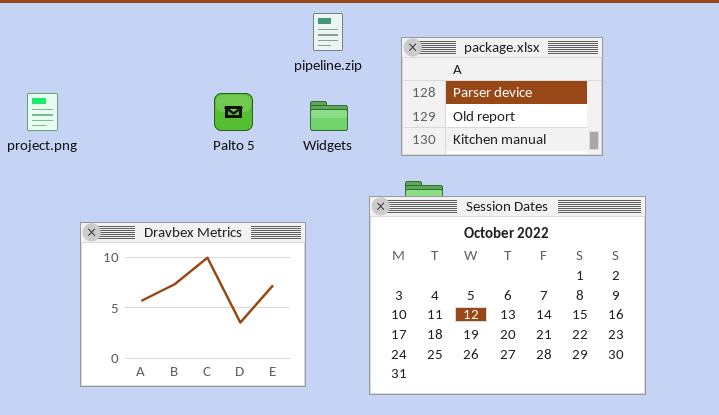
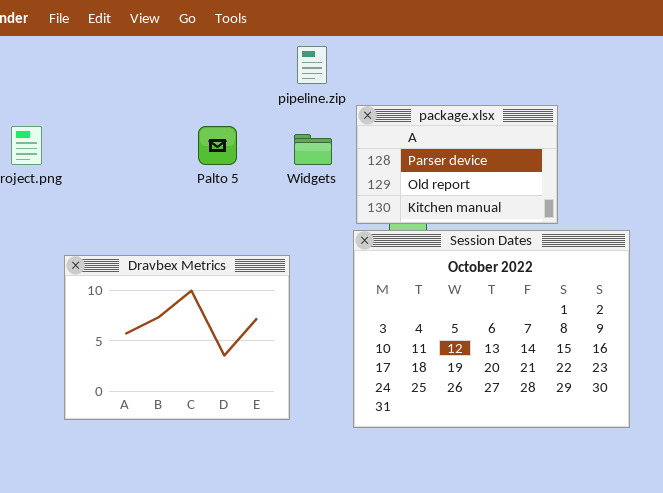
package.xlsx: [401,37,603,156] -> [356,105,558,224], moved

